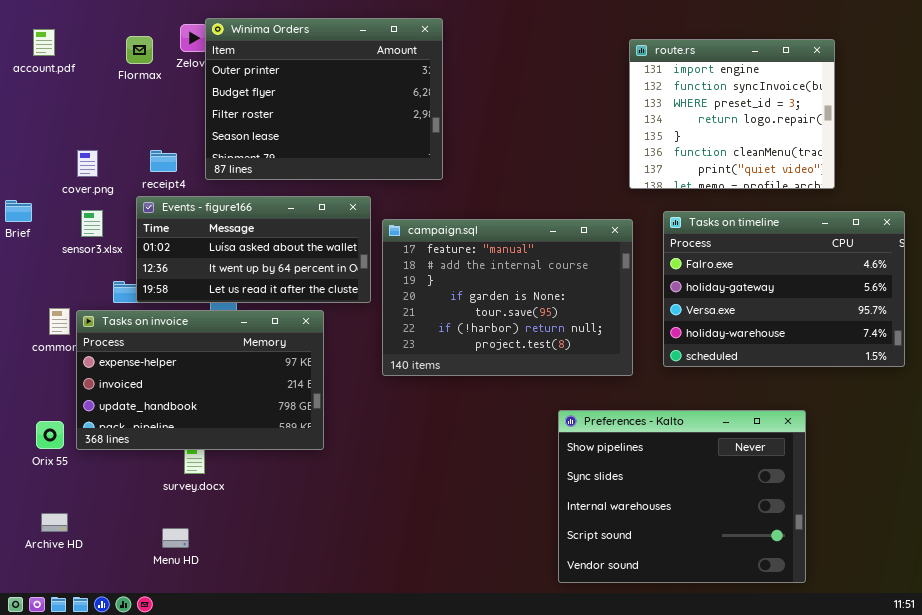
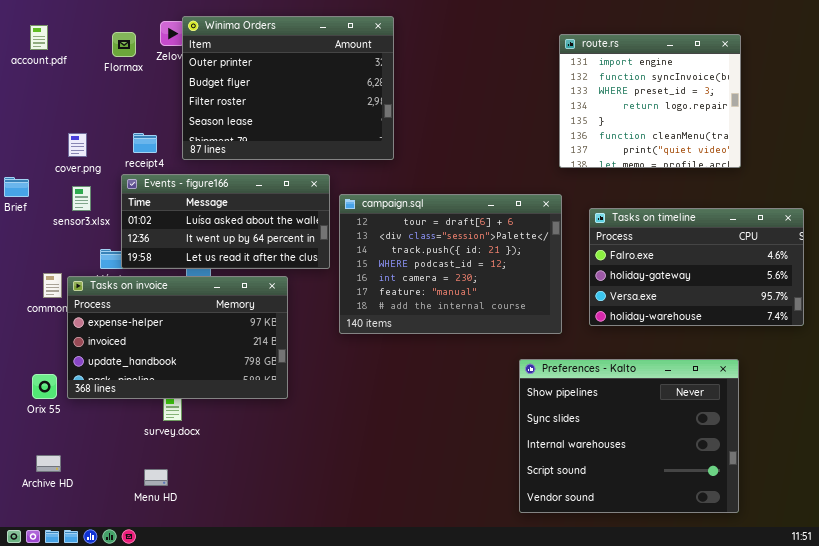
Tasks on timeline: [663,211,905,367] -> [589,208,804,326], resized
campaign.sql: [382,219,633,376] -> [339,194,562,334], scrolled up 5 rows
Preferences - Kalto: [558,410,806,583] -> [519,359,739,513], moved

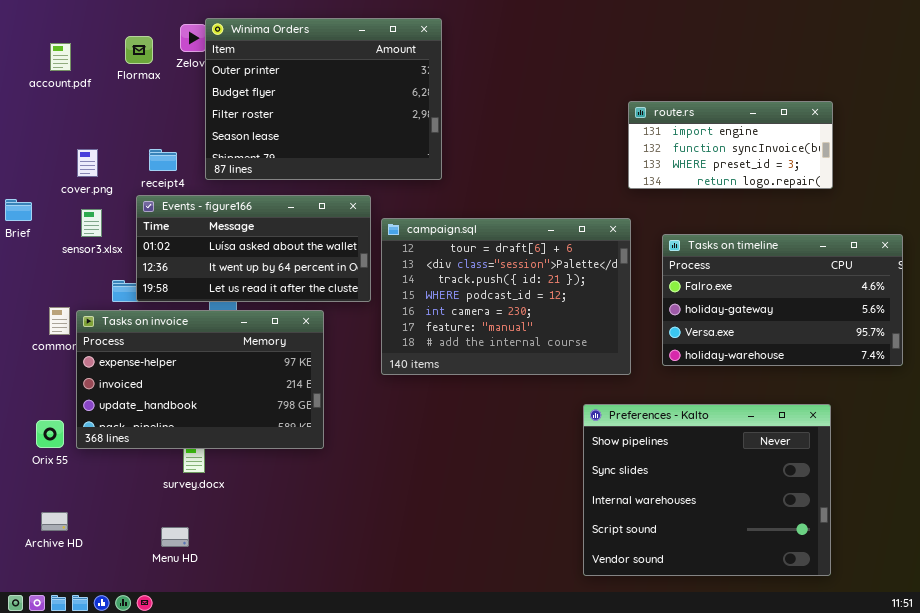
account.pdf: [30,25,48,50] -> [50,43,71,71], moved
route.rs: [559,34,741,168] -> [628,101,833,189], resized

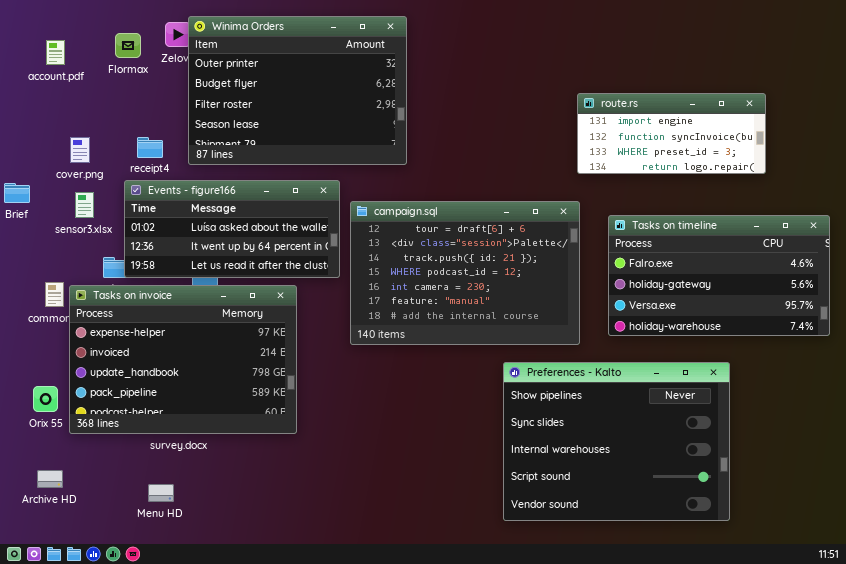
Tasks on invoice: [76,310,324,449] -> [69,285,297,434], resized
Preferences - Kalto: [583,404,831,576] -> [503,362,730,521], moved

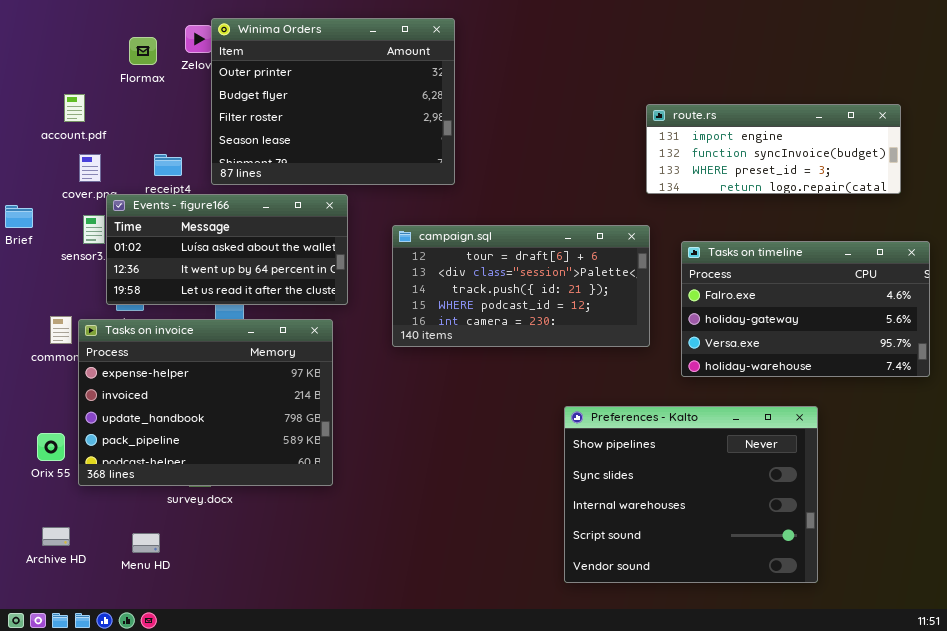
account.pdf: [46,40,65,65] -> [64,94,85,122], moved
route.rs: [577,93,766,174] -> [646,104,901,194], resized
Events - figure166: [124,180,340,278] -> [106,194,348,305], moved
campaign.sql: [350,201,580,345] -> [392,225,650,347], resized
Menu HD: [148,484,174,502] -> [132,533,160,553], moved

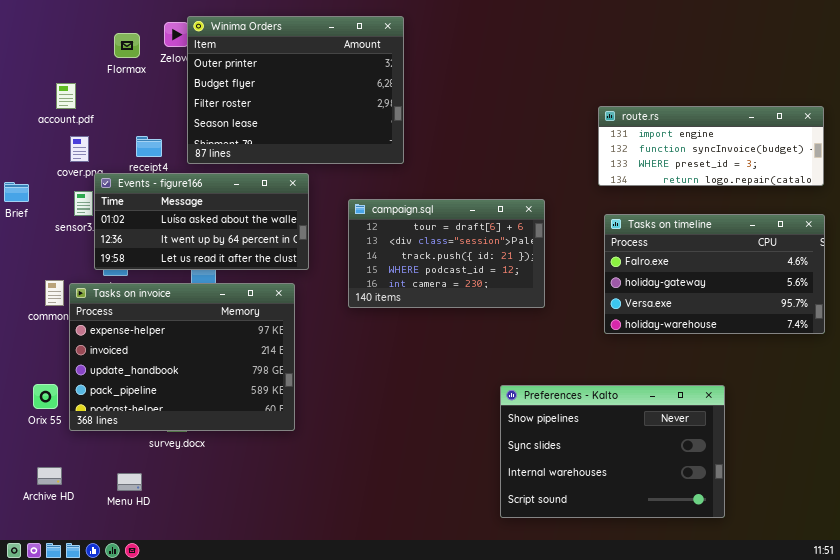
route.rs: [646,104,901,194] -> [598,106,824,186], moved
campaign.sql: [392,225,650,347] -> [348,199,545,308], resized
Preferences - Kalto: [564,406,818,583] -> [500,385,725,518], resized

